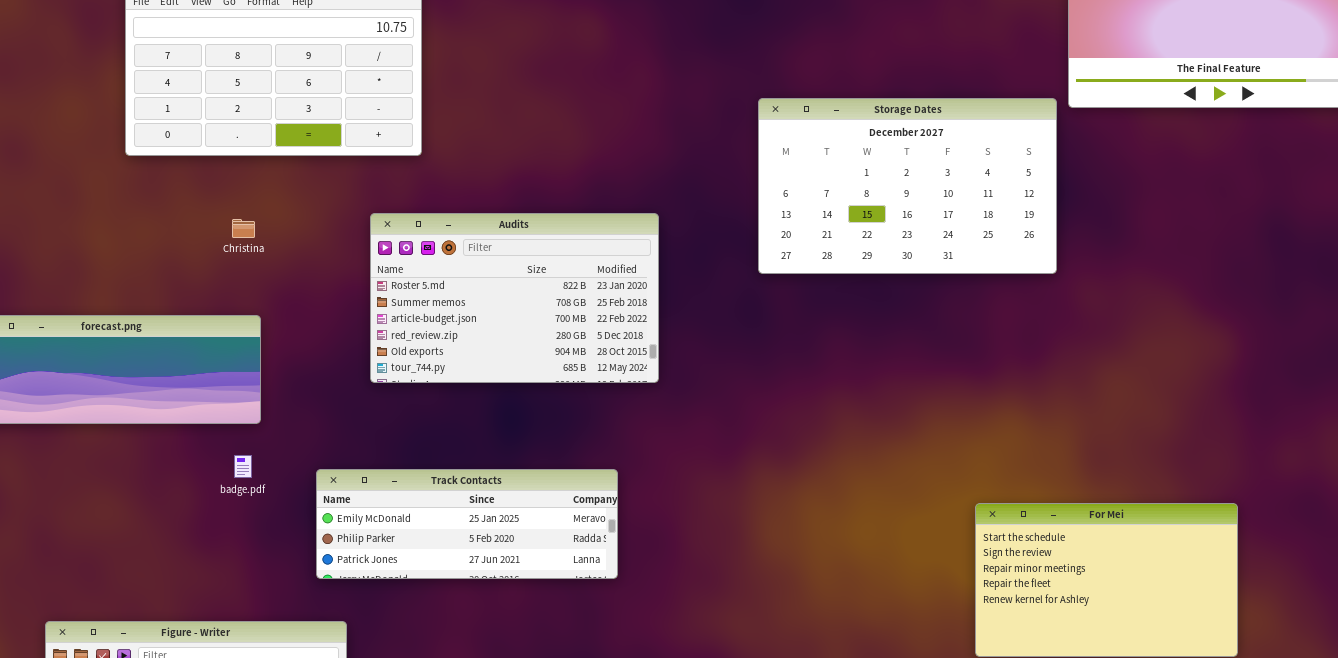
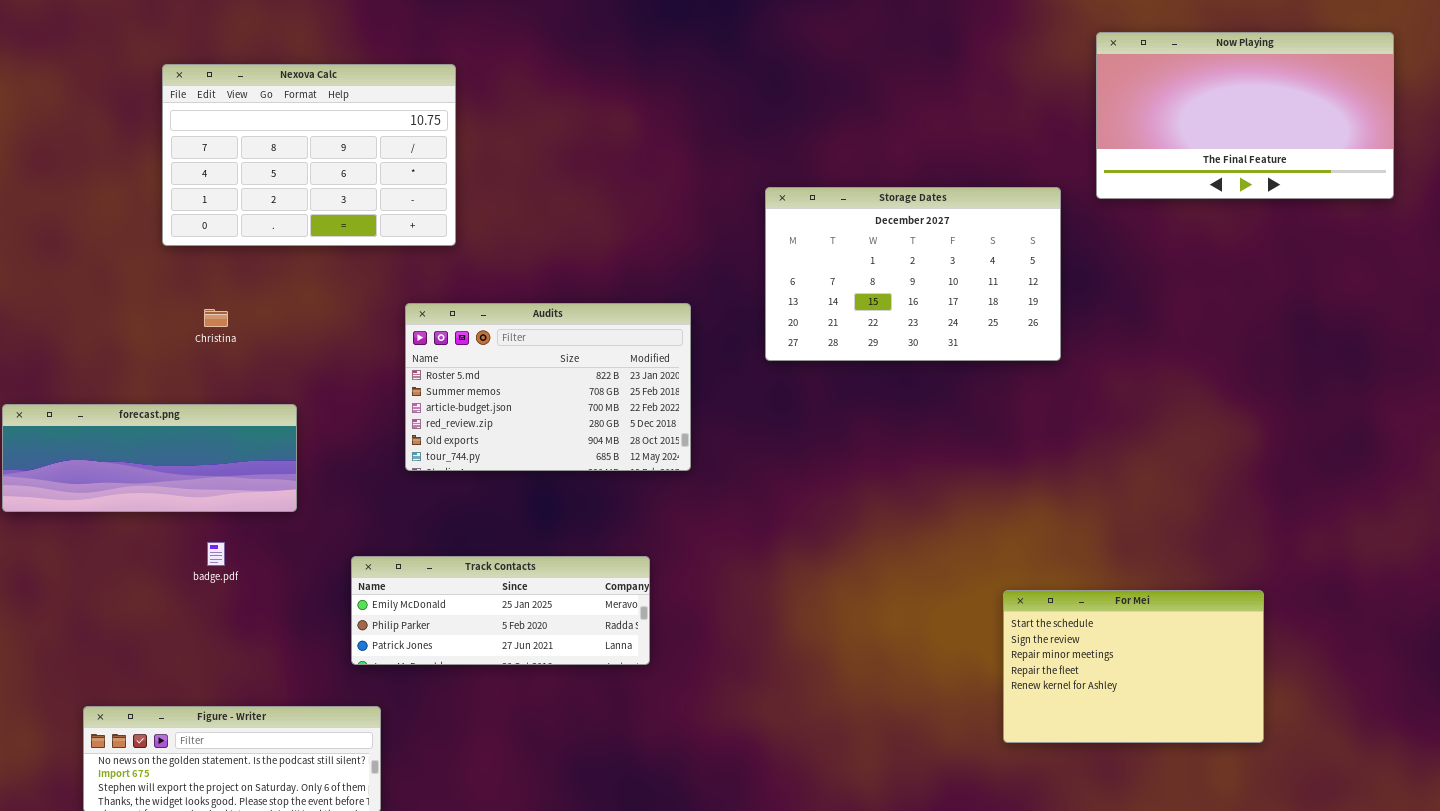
Storage Dates: [758,98,1057,274] -> [765,187,1061,361], moved
Christina: [232,219,255,238] -> [204,309,228,327], moved
badge.pdf: [234,455,252,478] -> [207,542,225,566], moved

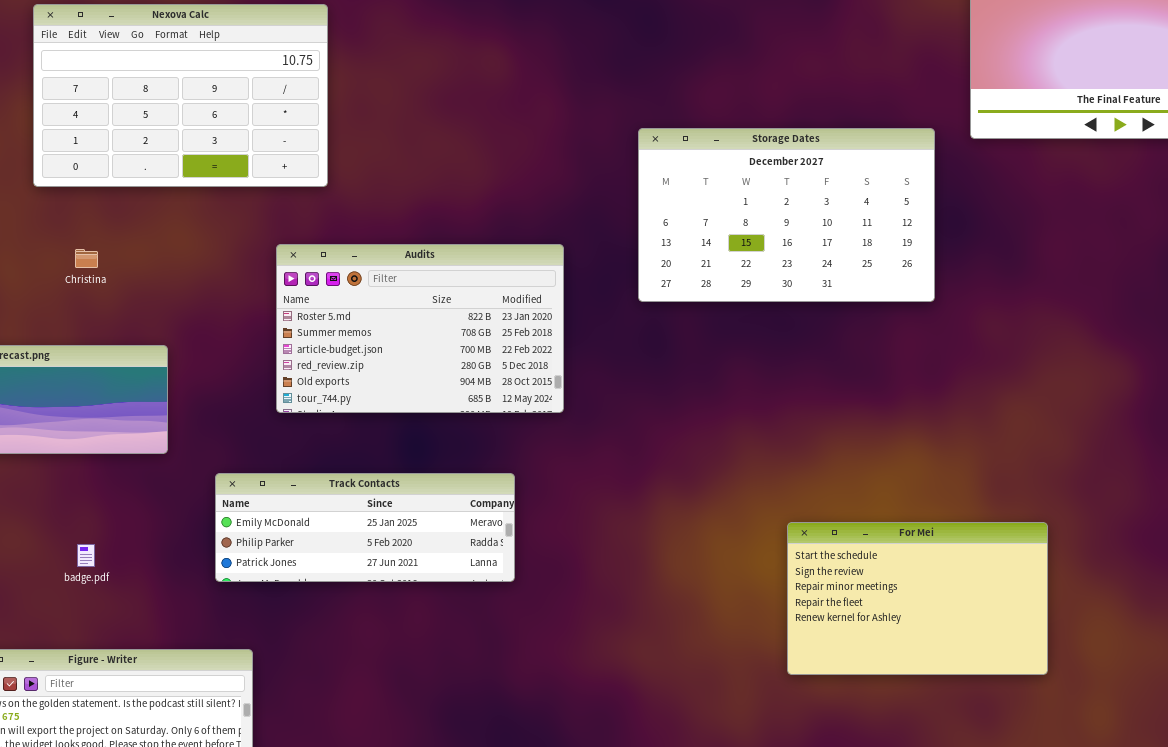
badge.pdf: [207,542,225,566] -> [77,544,95,567], moved
Track Contacts: [351,556,650,665] -> [215,473,515,582], moved
For Mei: [1003,590,1264,743] -> [787,522,1048,675], moved

